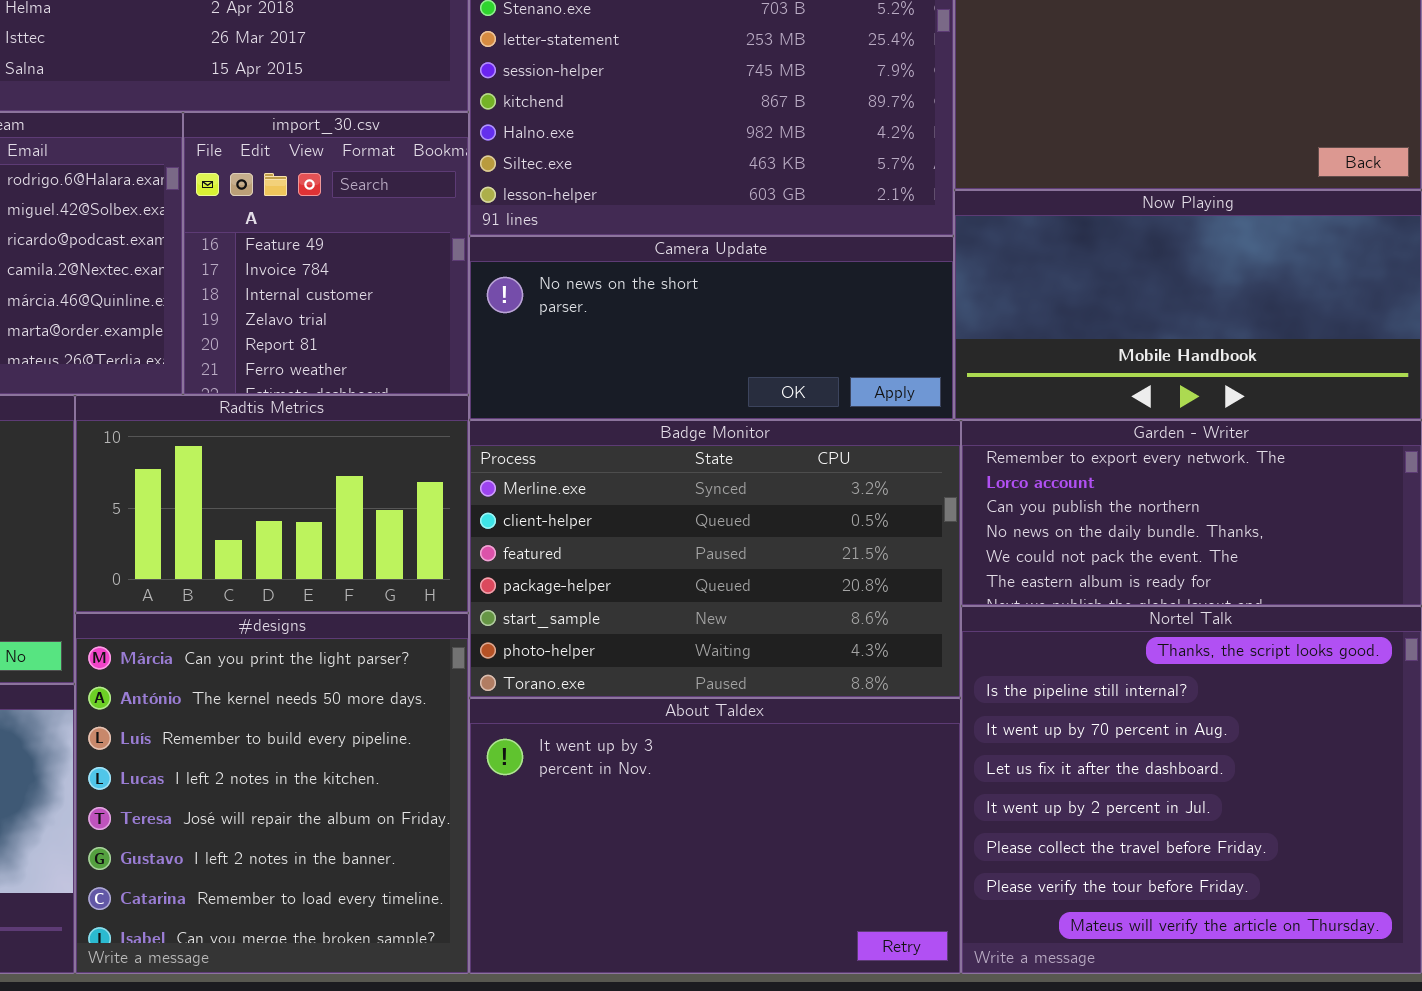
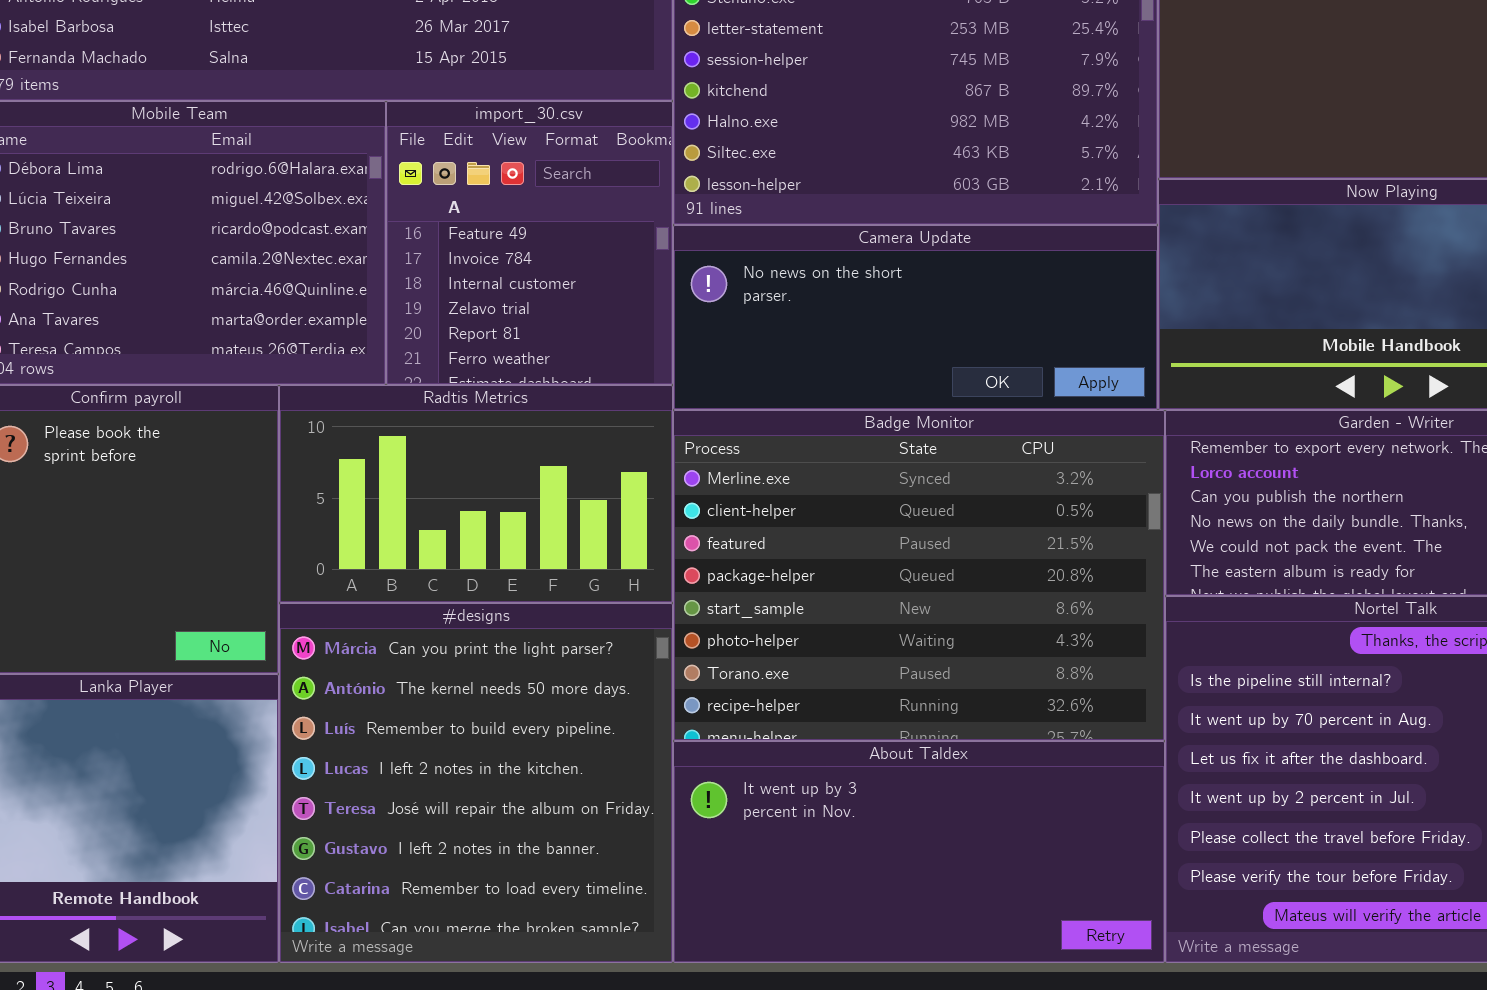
Badge Monitor: [469,420,961,698] -> [673,410,1165,741], resized
About Taldex: [469,698,961,974] -> [673,741,1165,963], resized

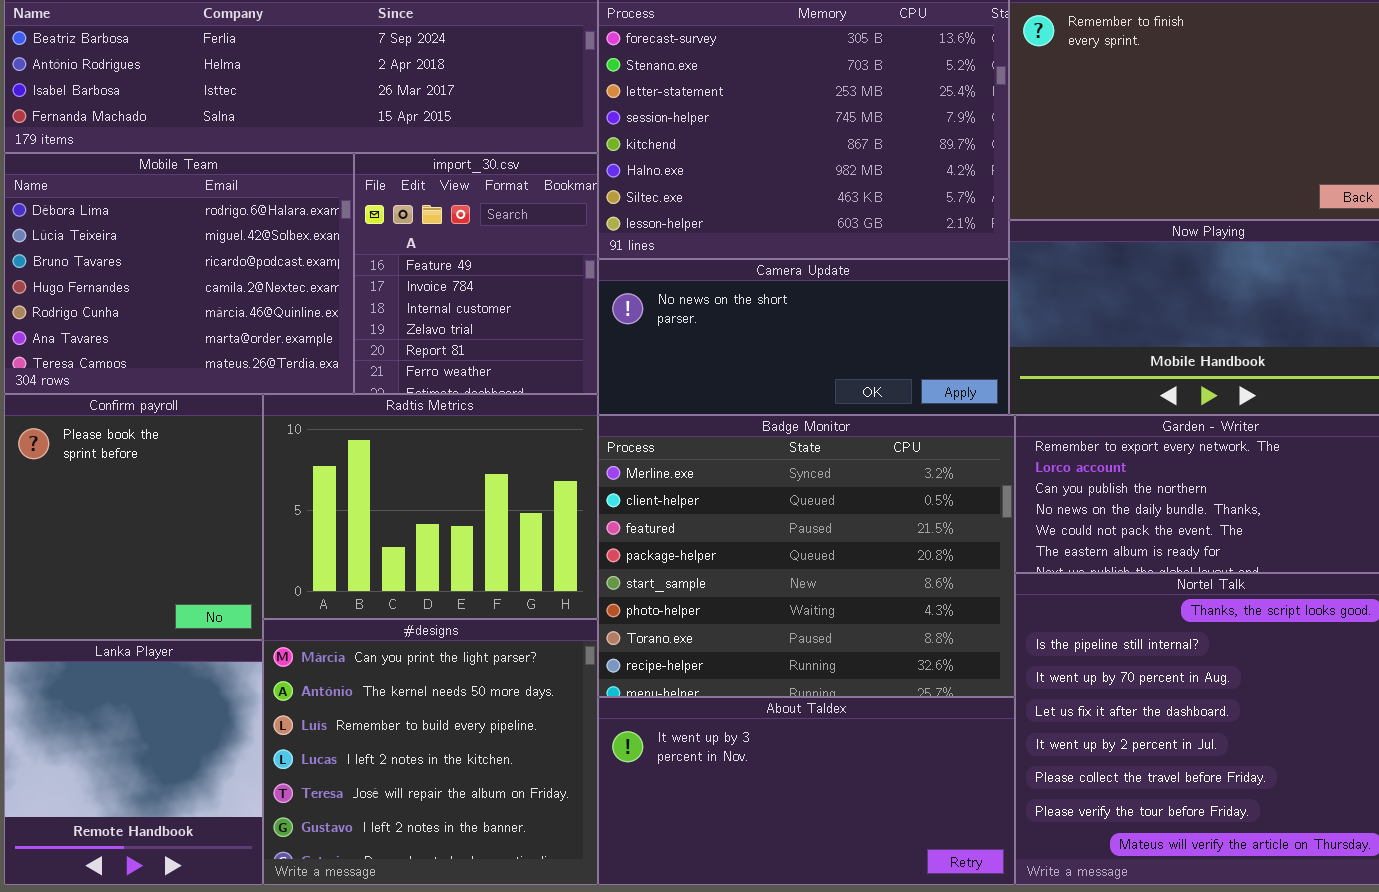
Radtis Metrics: [279,385,673,603] -> [263,394,598,619], resized
#designs: [279,603,673,963] -> [263,619,598,885], resized

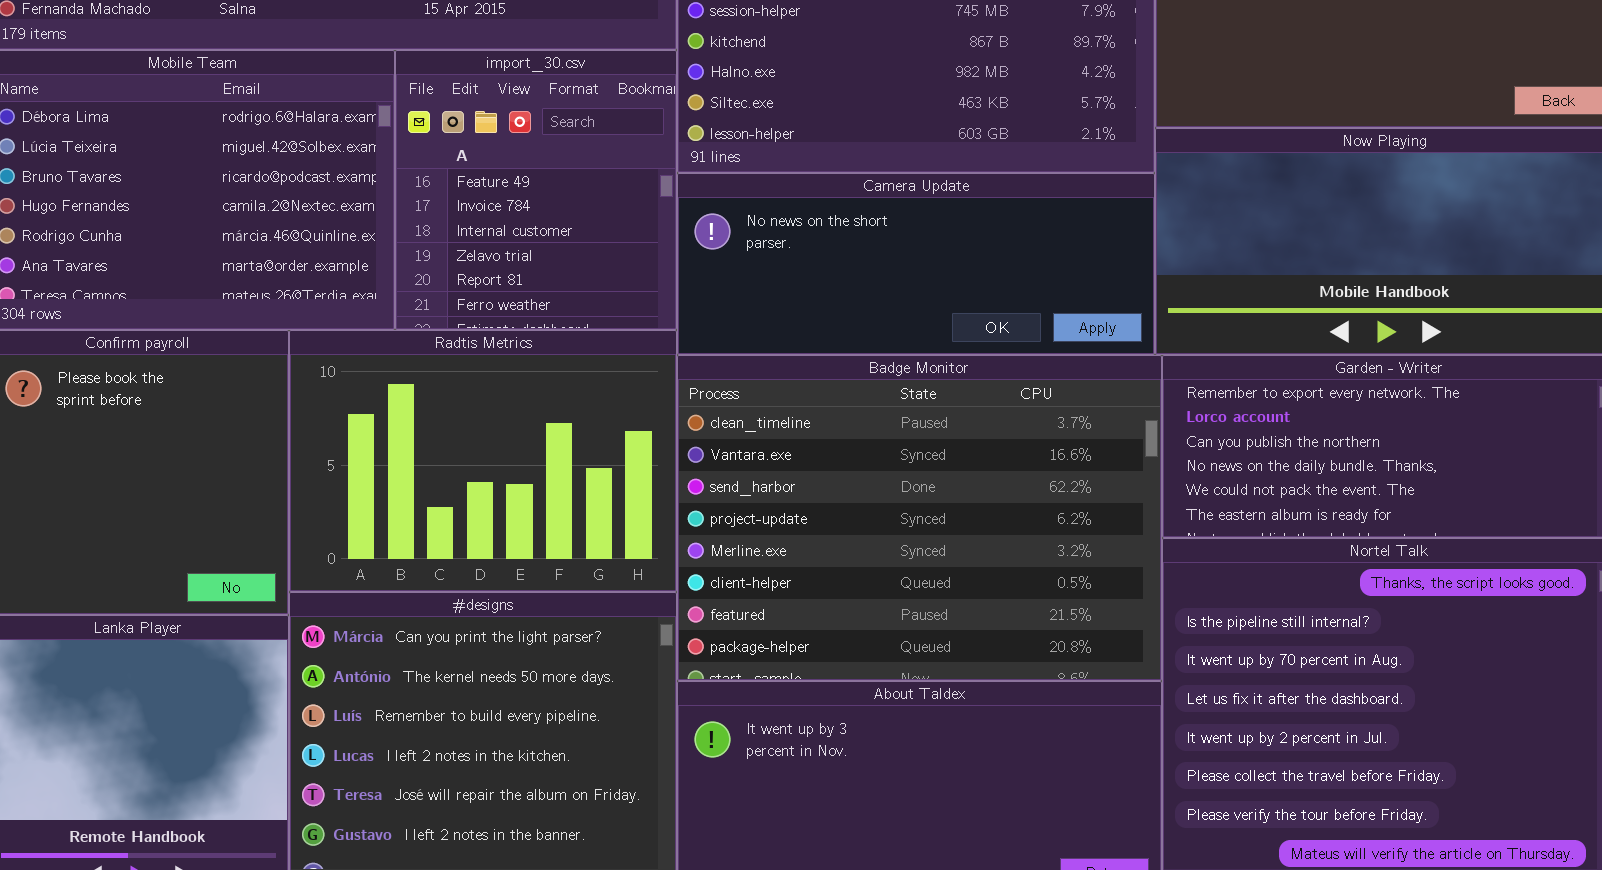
Badge Monitor: [598,415,1015,697] -> [677,355,1162,681], scrolled up 4 rows

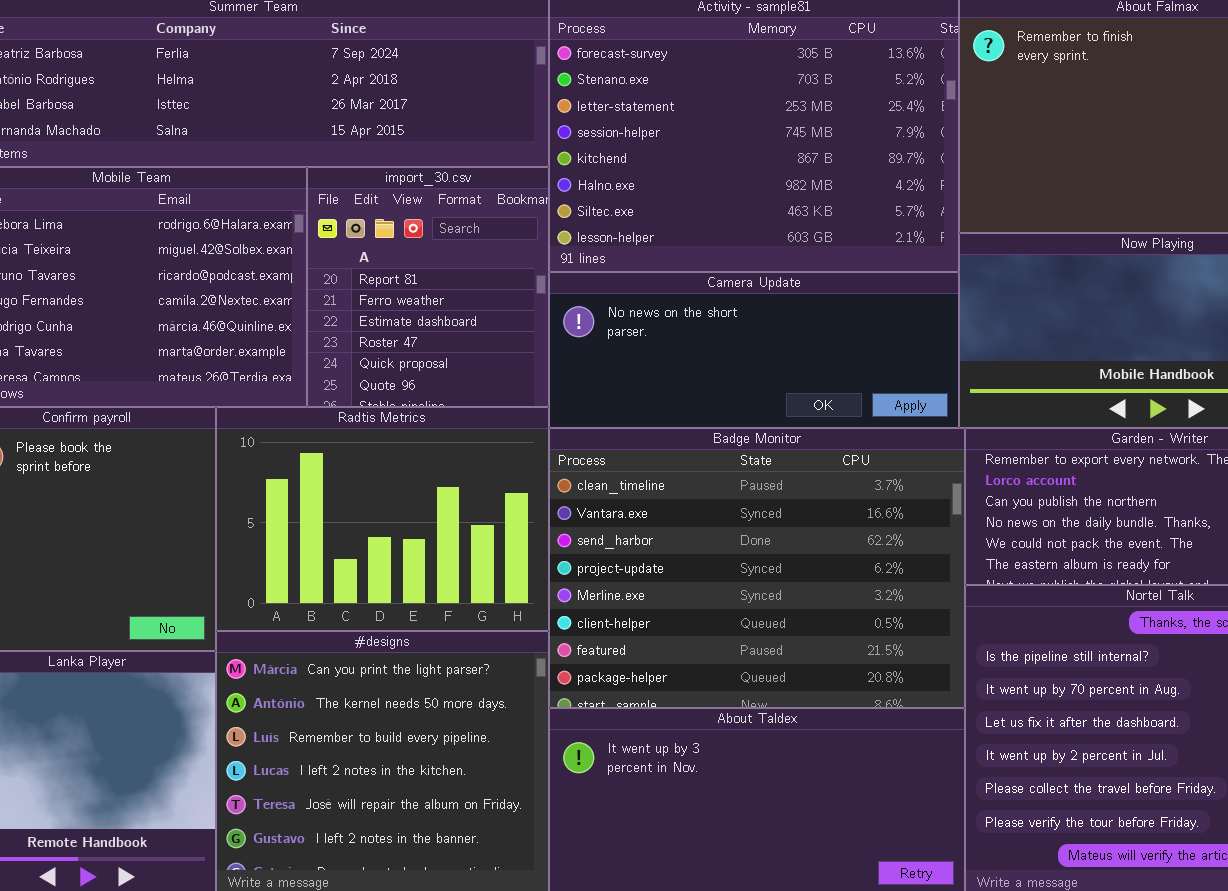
import_30.csv: [395,50,677,330] -> [307,167,549,407], scrolled down 4 rows

